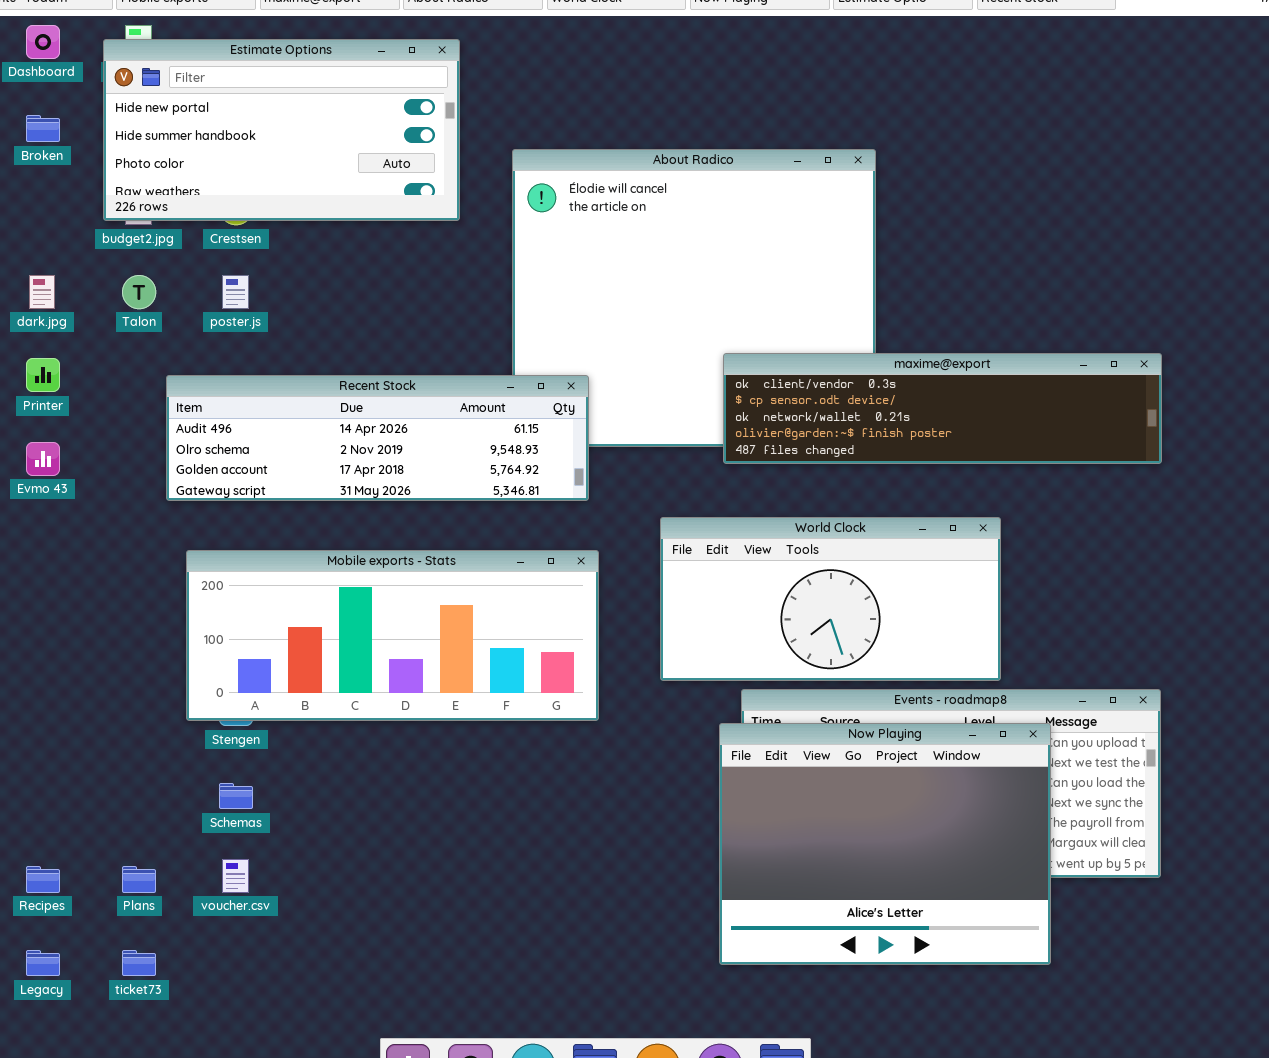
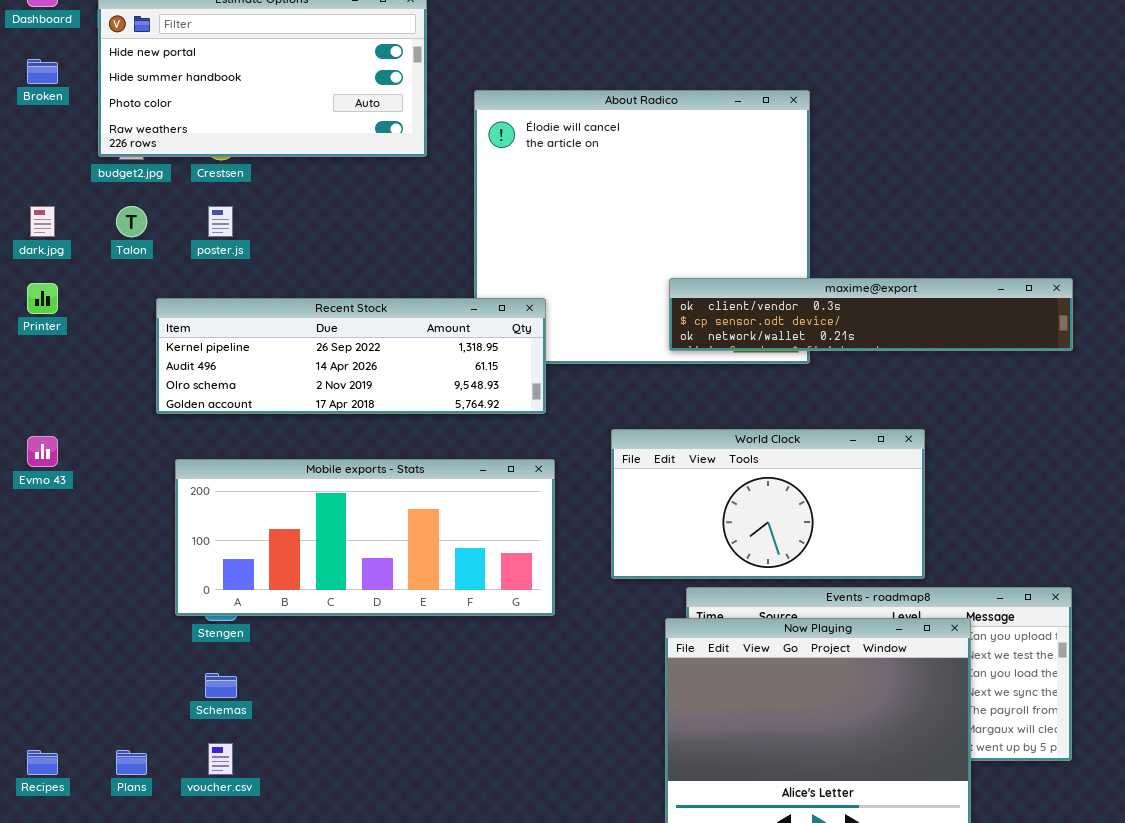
maxime@export: [723,353,1162,464] -> [669,278,1073,351], resized
Recent Stock: [166,375,589,501] -> [156,298,546,414], scrolled up 1 row
Evmo 43: [26,442,60,476] -> [27,436,58,467], moved

